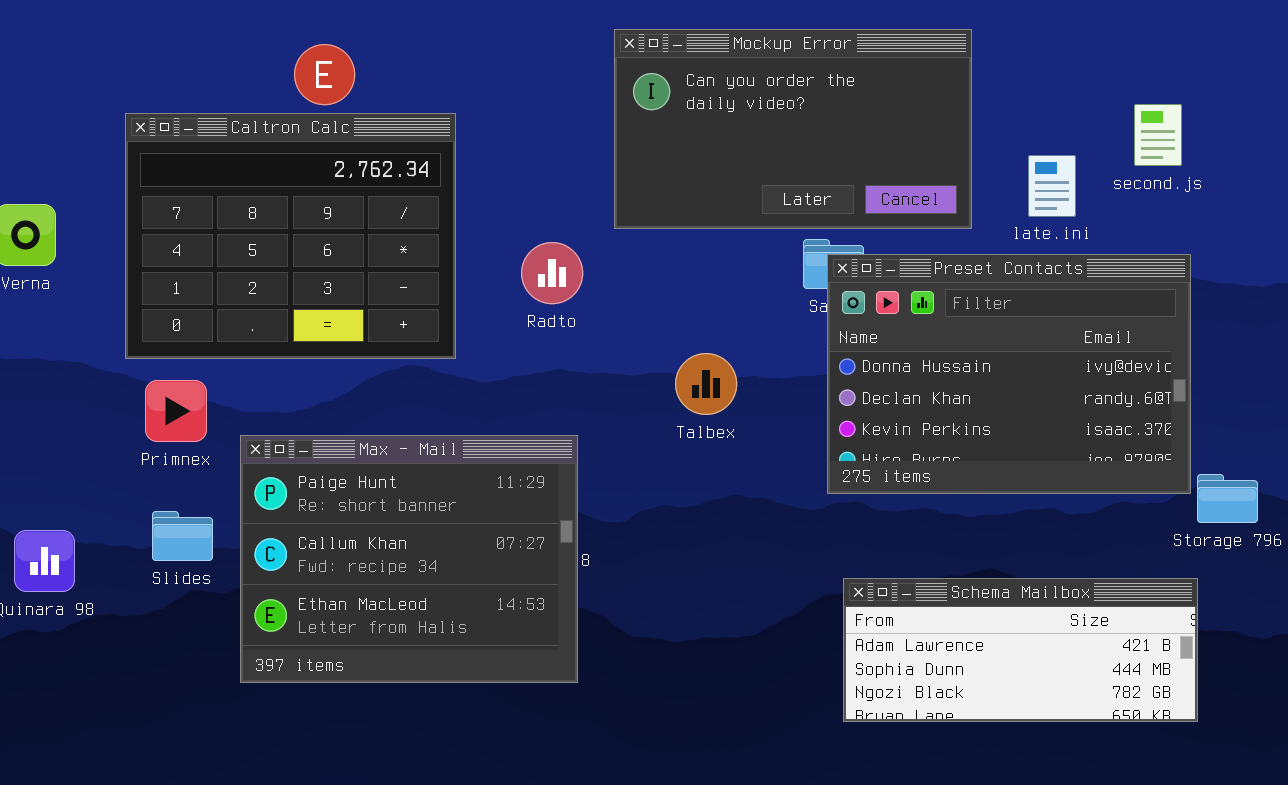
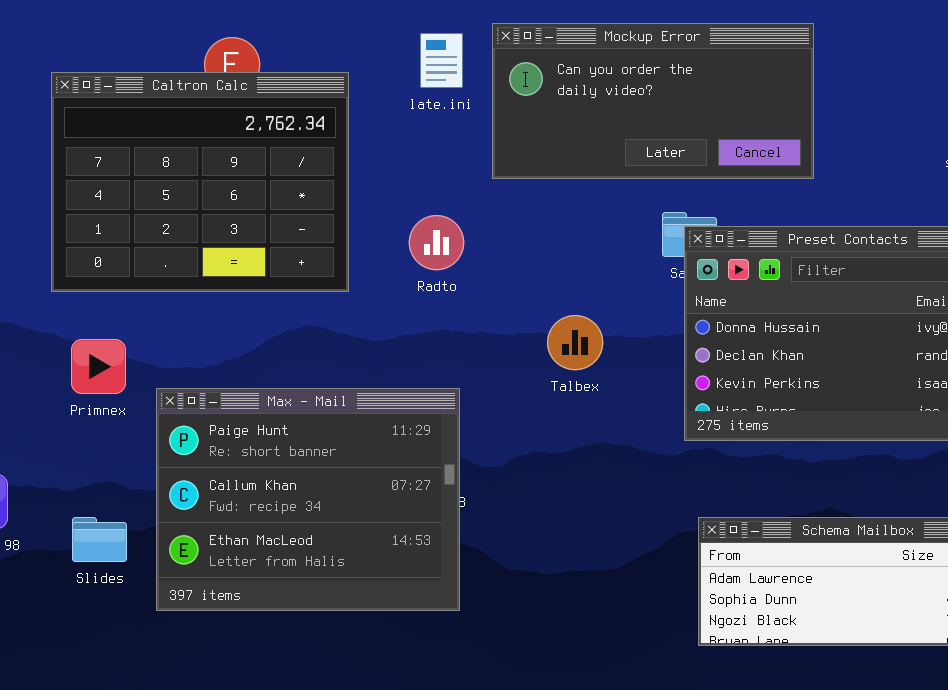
Mockup Error: [614,29,972,229] -> [492,23,814,179], resized
Caltron Calc: [125,113,456,359] -> [51,72,349,292], moved
late.ini: [1028,155,1076,217] -> [420,33,463,88], moved
Slides: [152,511,213,561] -> [72,517,127,562], moved

